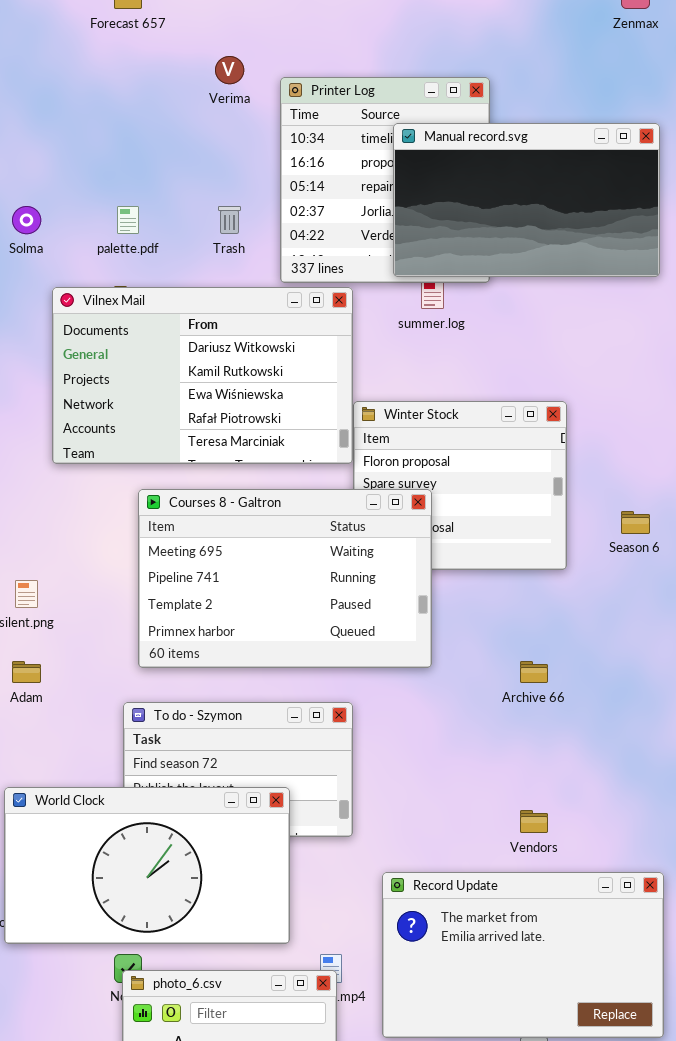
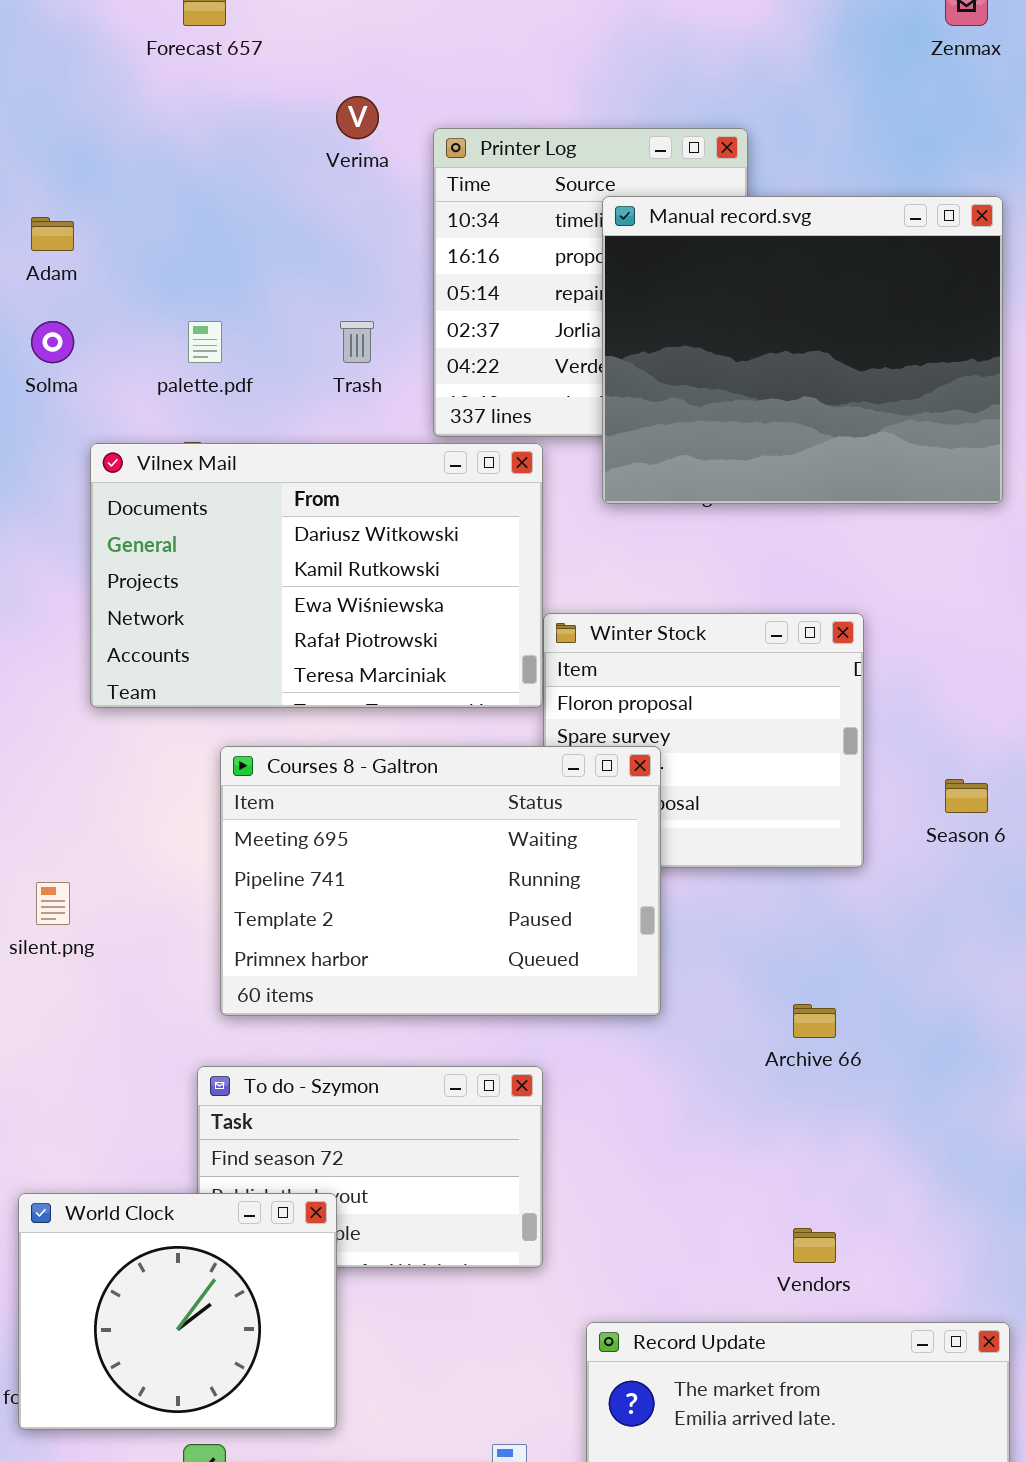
Manual record.svg: [393,123,660,277] -> [602,196,1003,504], resized
Adam: [12,661,41,683] -> [31,217,74,251], moved
World Clock: [4,787,290,944] -> [18,1193,337,1430], resized

